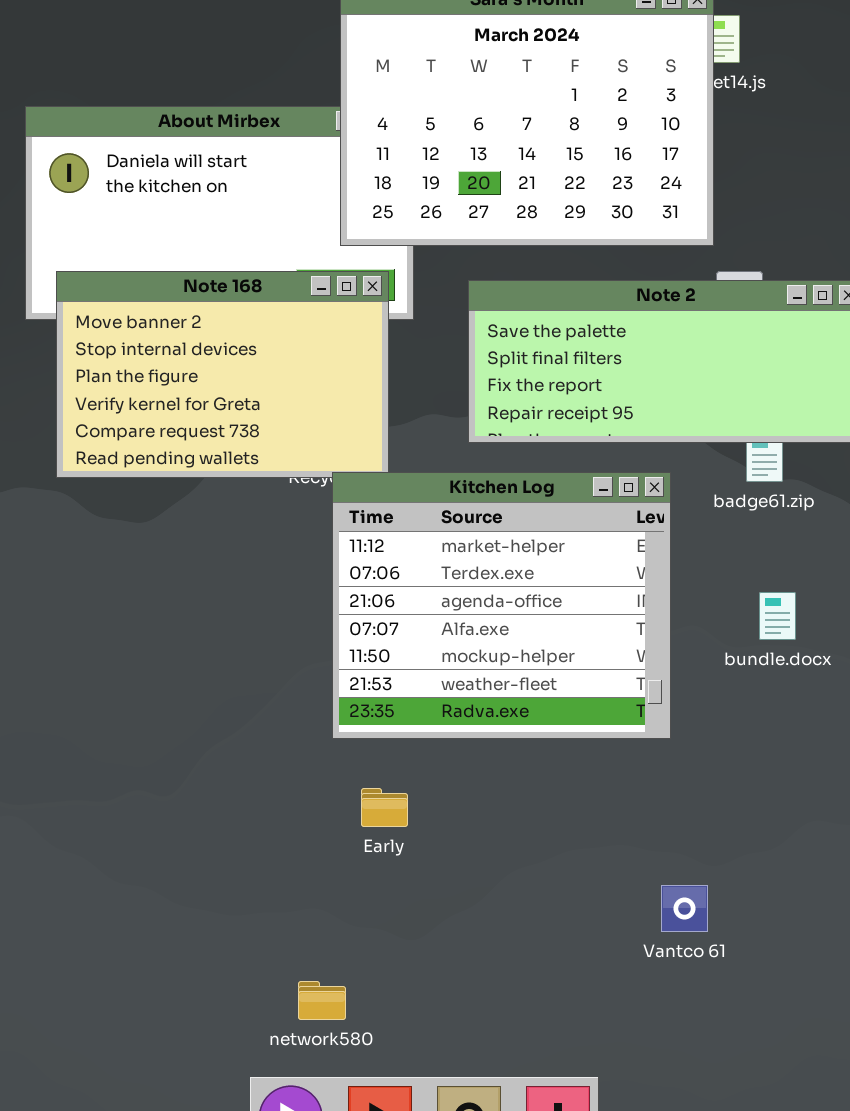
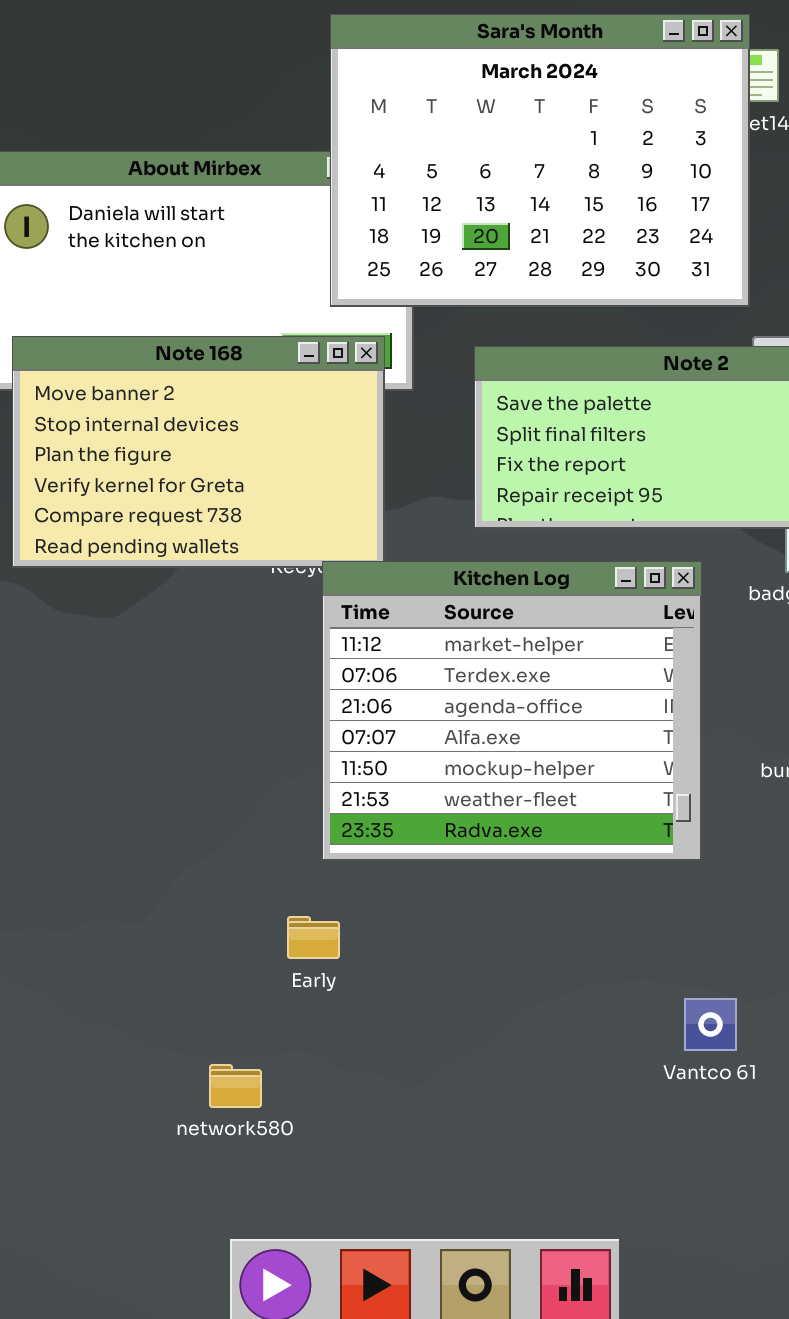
Early: [361,788,408,827] -> [287,916,340,959], moved
Vantco 61: [661,885,708,932] -> [684,998,737,1051], moved
network580: [298,981,346,1020] -> [209,1064,262,1108], moved

